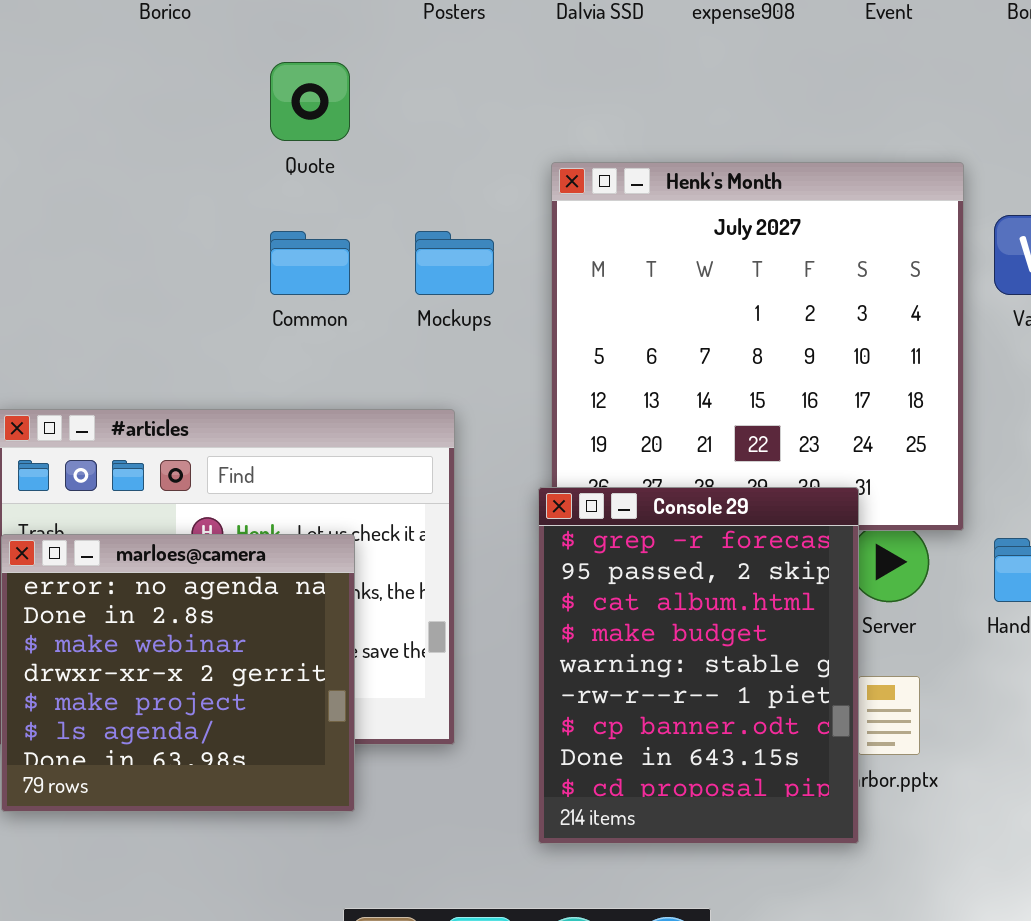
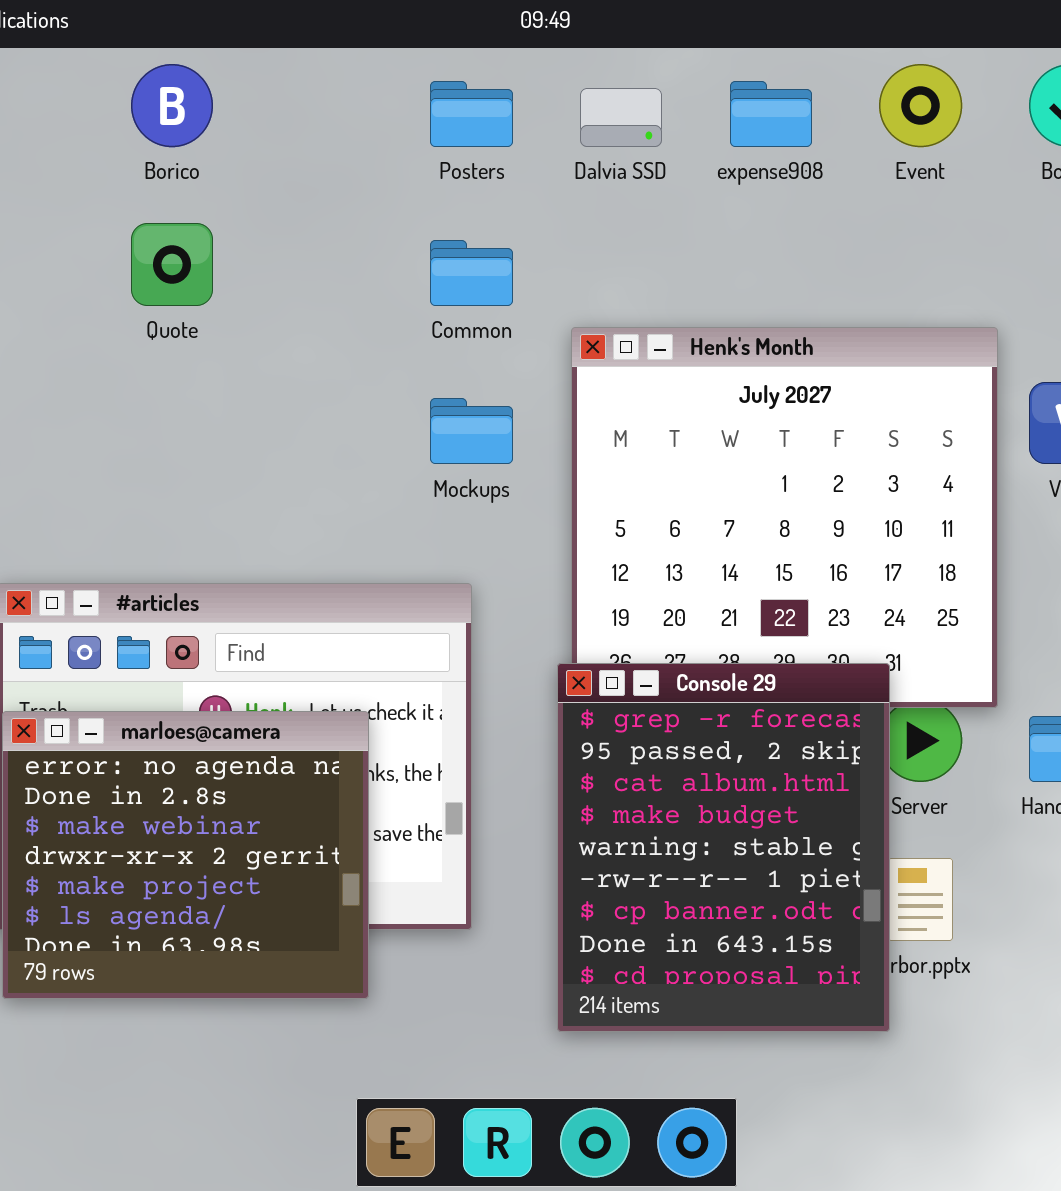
Quote: [270,62,350,141] -> [131,223,213,306], moved
Common: [270,231,350,295] -> [430,240,513,306], moved

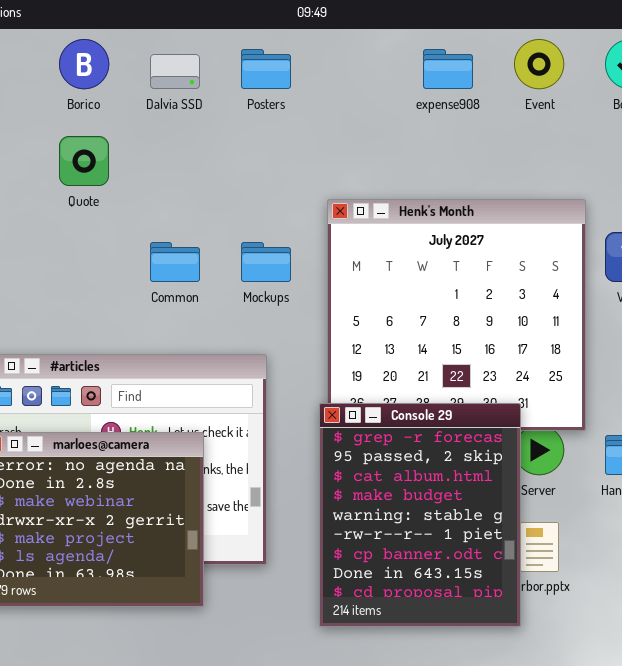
Dalvia SSD: [580,88,662,147] -> [150,54,200,89], moved
Common: [430,240,513,306] -> [150,242,200,282], moved

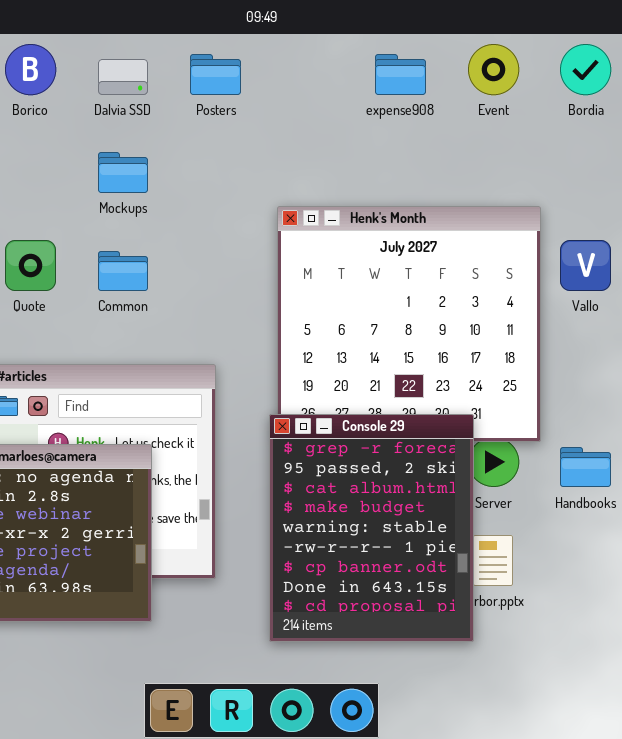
Quote: [59,136,109,186] -> [5,240,56,291], moved
Mockups: [241,242,291,282] -> [98,152,148,193], moved

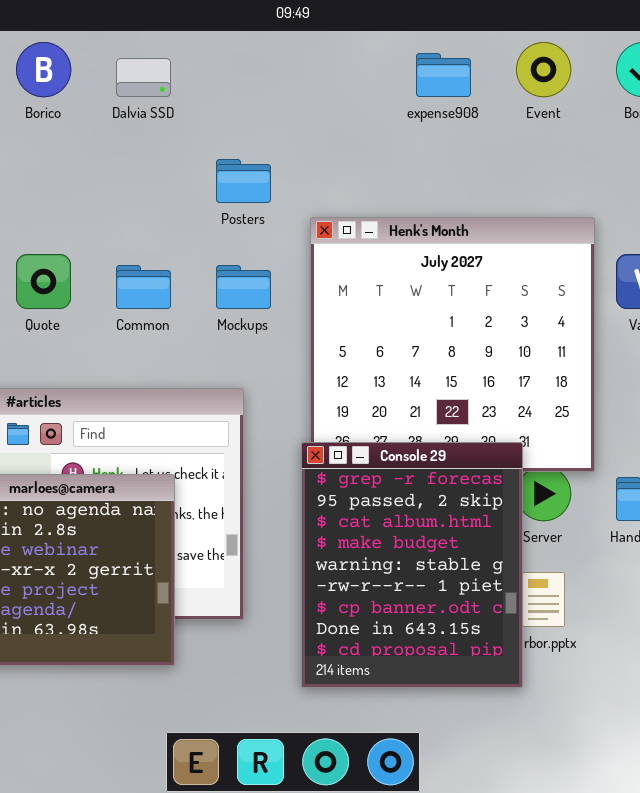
Posters: [190,54,241,95] -> [216,159,271,203], moved
Mockups: [98,152,148,193] -> [216,265,271,309], moved

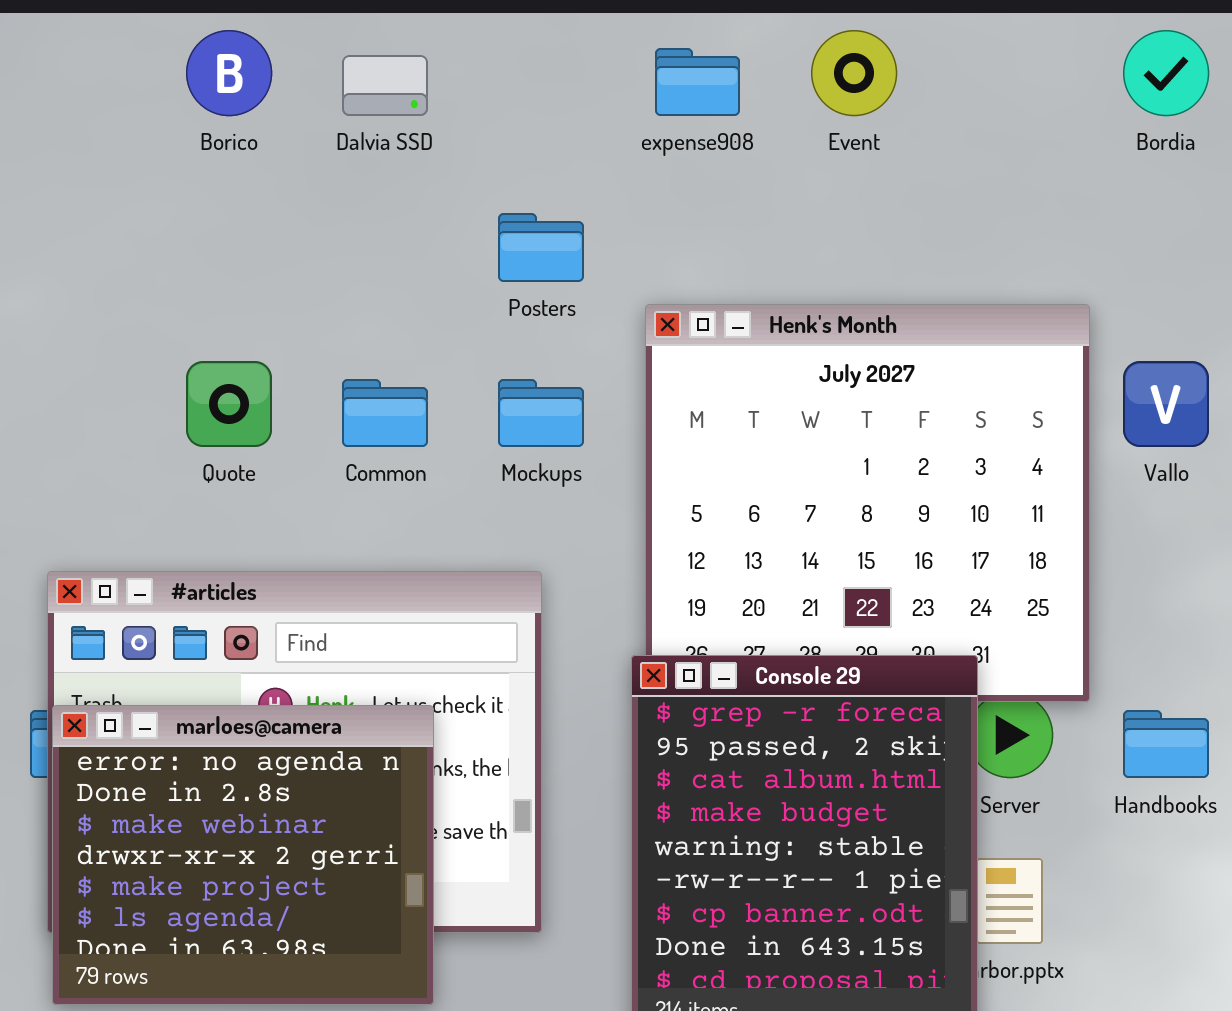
Event: [516,42,571,97] -> [811,30,897,116], moved
expense908: [416,53,471,97] -> [655,48,740,116], moved

